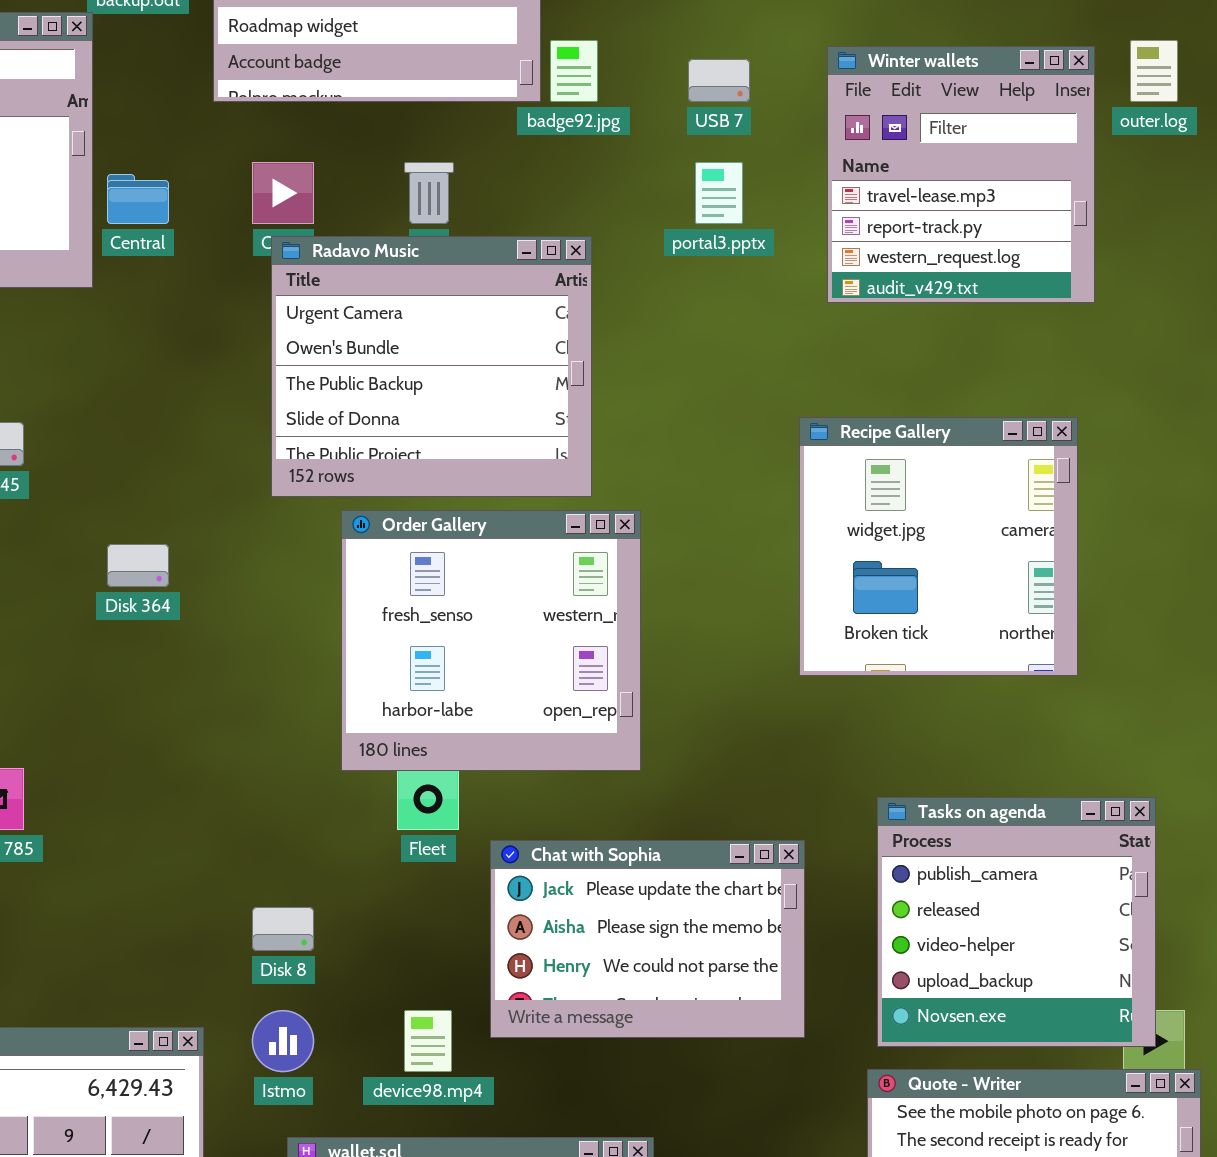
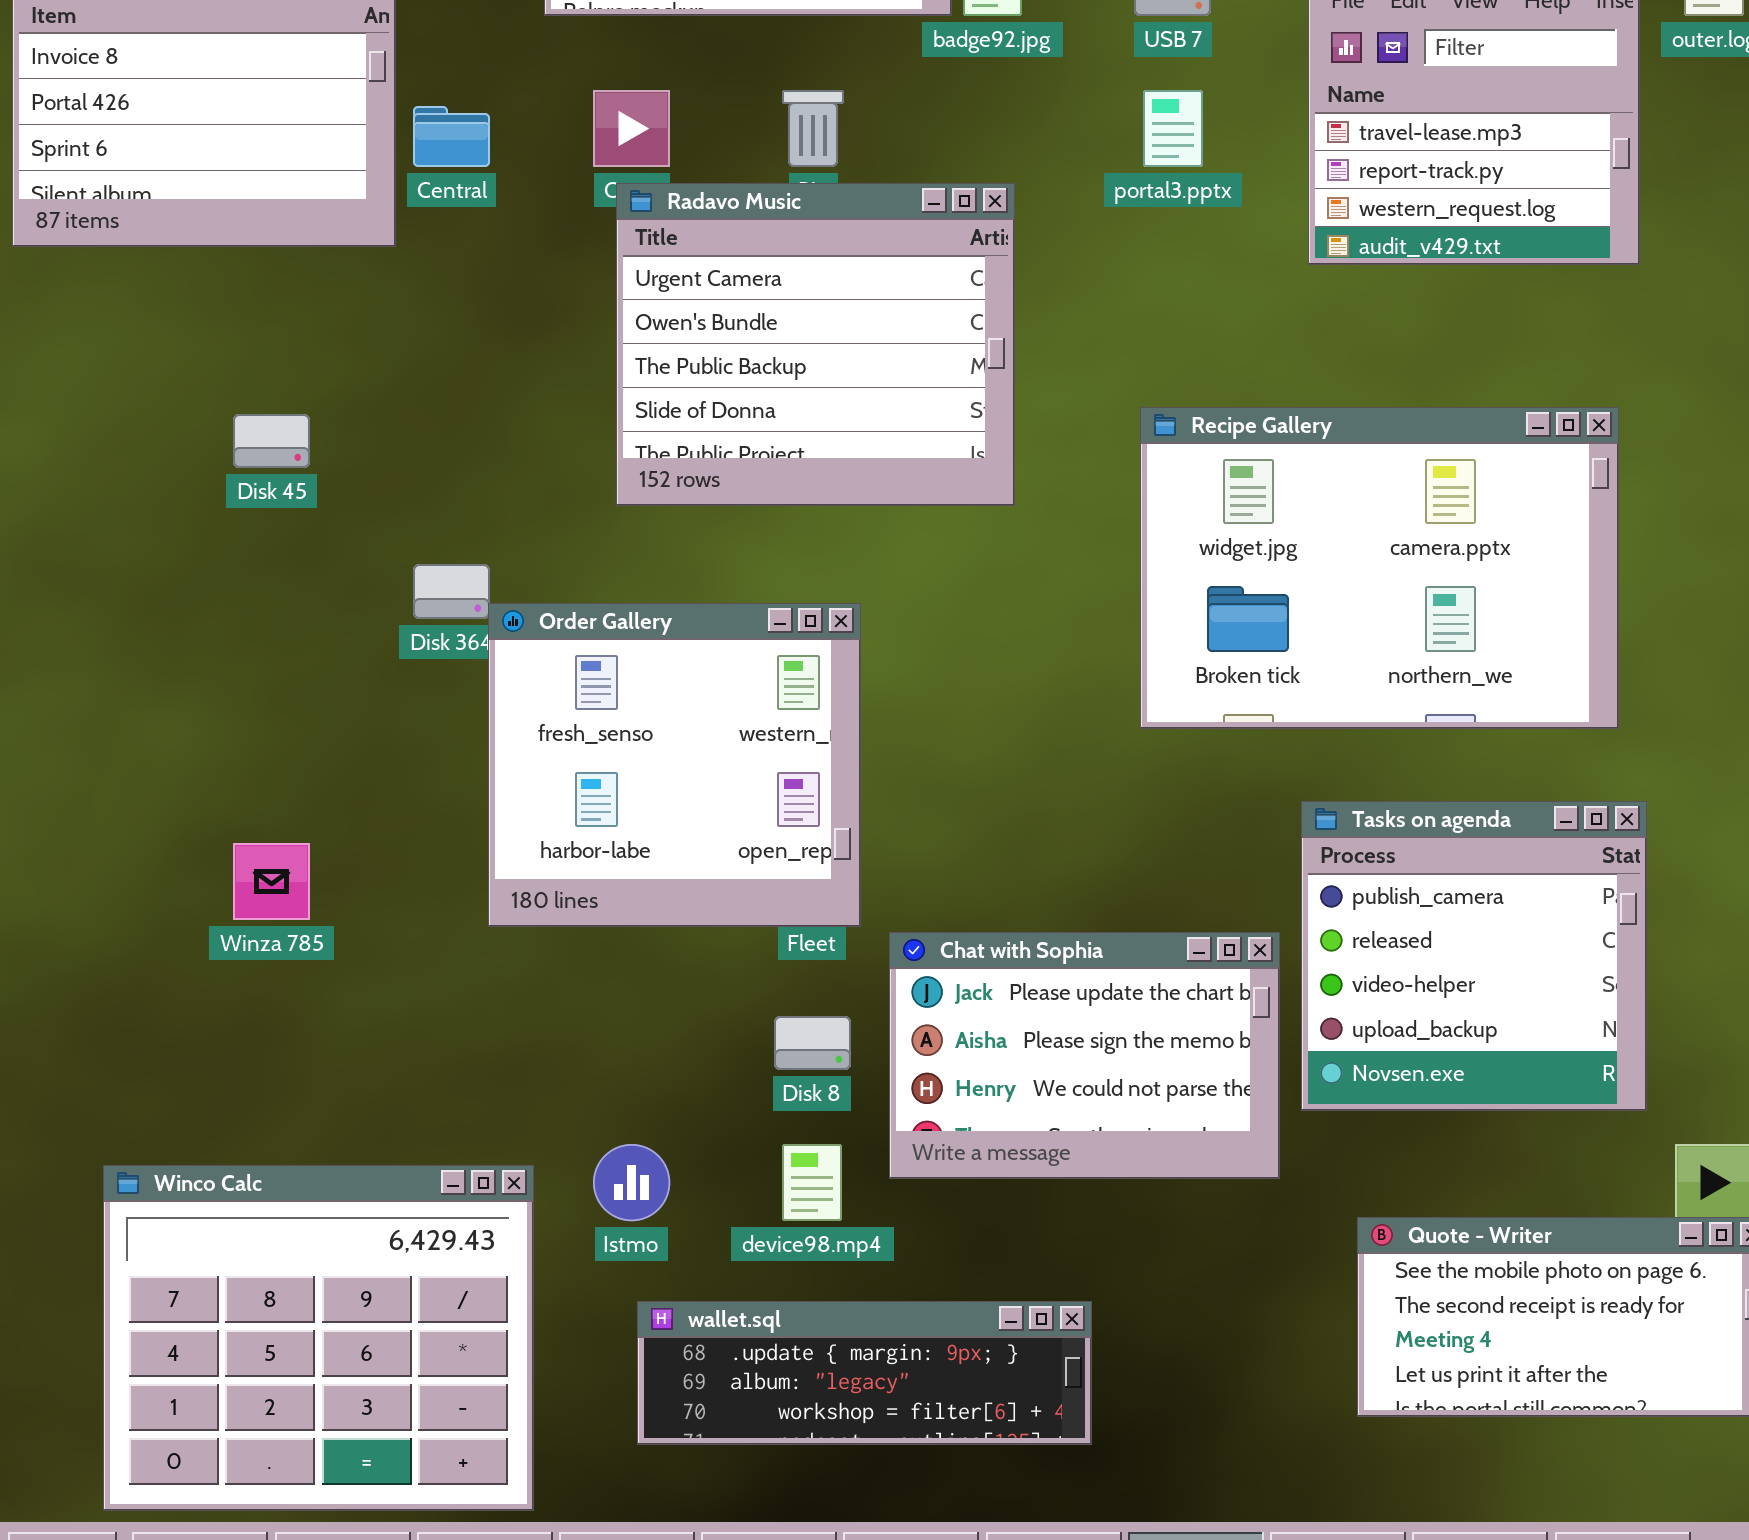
Recipe Gallery: [799,417,1078,676] -> [1140,407,1619,729], resized
Order Gallery: [341,510,641,771] -> [488,603,861,927], moved
Tasks on agenda: [877,797,1156,1047] -> [1301,801,1647,1111], moved
Disk 8: [252,907,314,951] -> [774,1016,851,1070], moved

